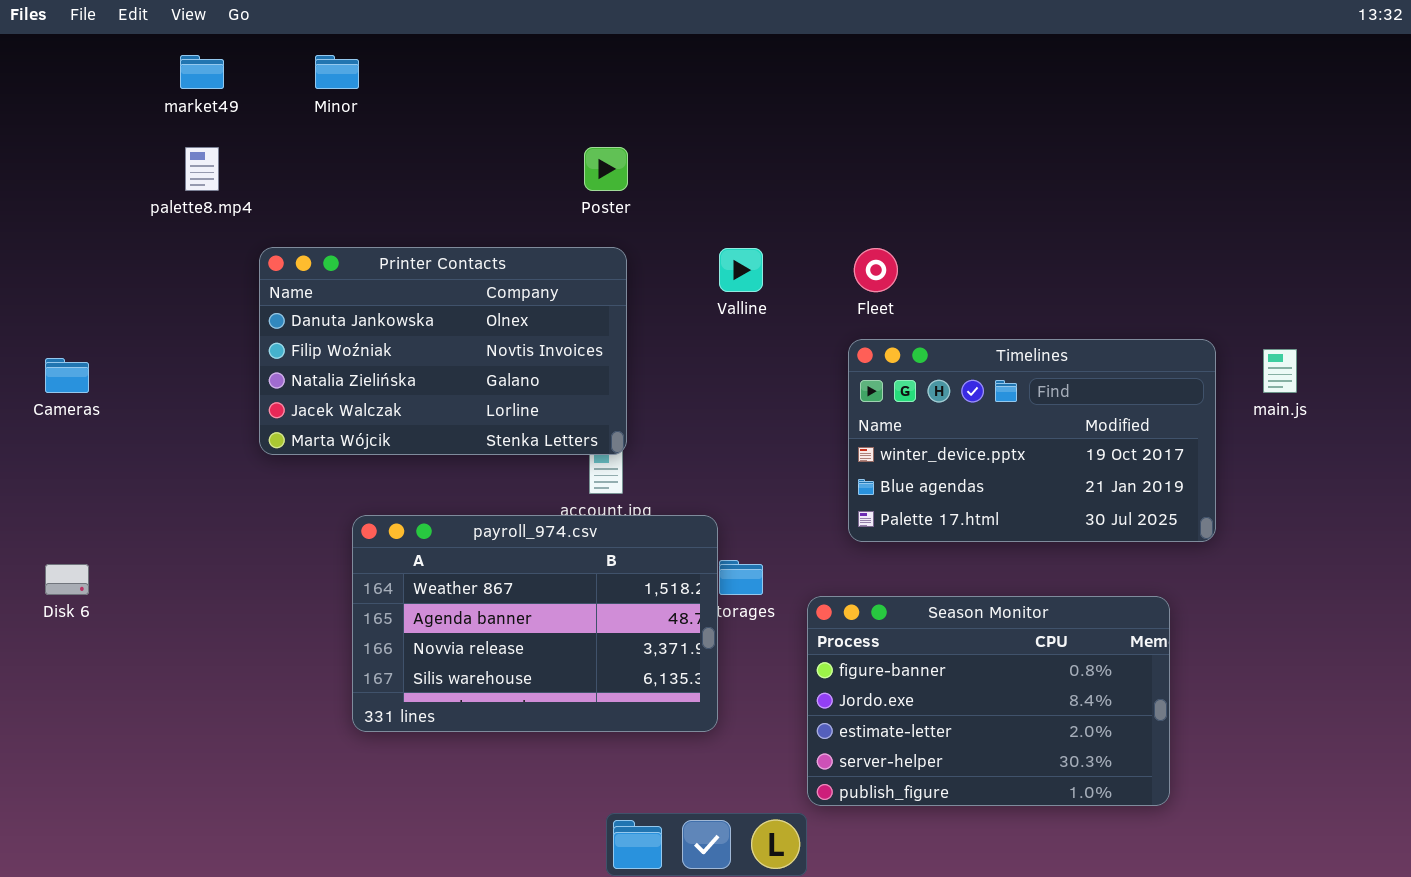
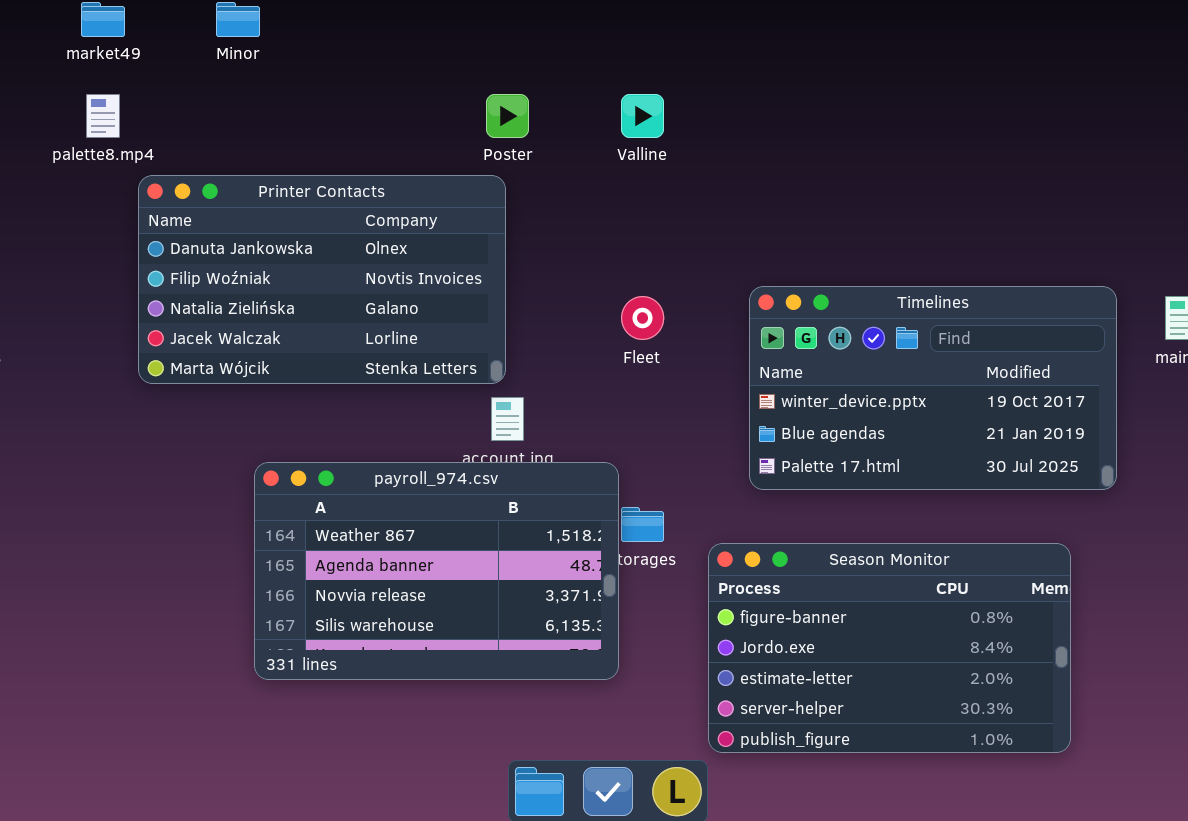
Printer Contacts: [259,247,627,455] -> [138,175,506,384], moved
Valline: [719,248,763,292] -> [621,94,664,138], moved
Fleet: [854,248,898,292] -> [621,296,664,340], moved

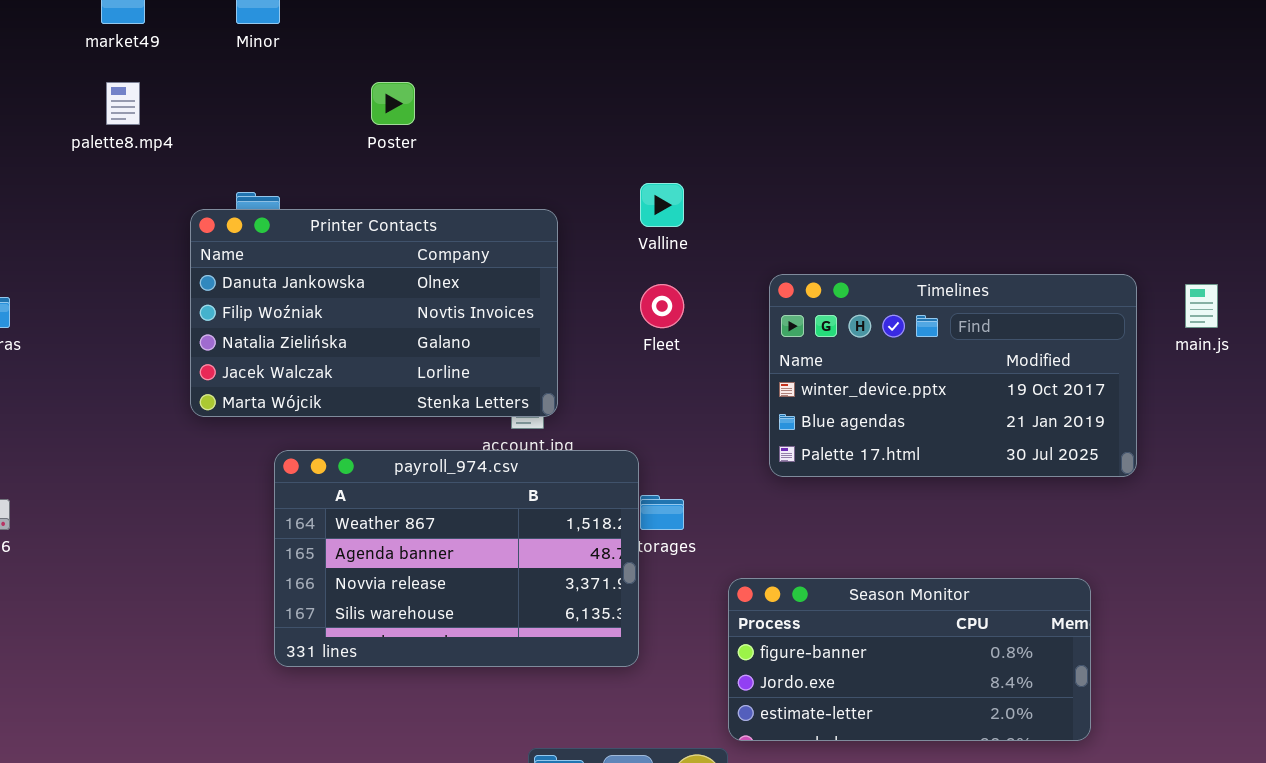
Poster: [486,94,529,138] -> [371,82,415,125], moved
Valline: [621,94,664,138] -> [640,183,684,227], moved
Printer Contacts: [138,175,506,384] -> [190,209,558,417], moved
Season Monitor: [708,543,1071,753] -> [728,578,1091,741], resized

